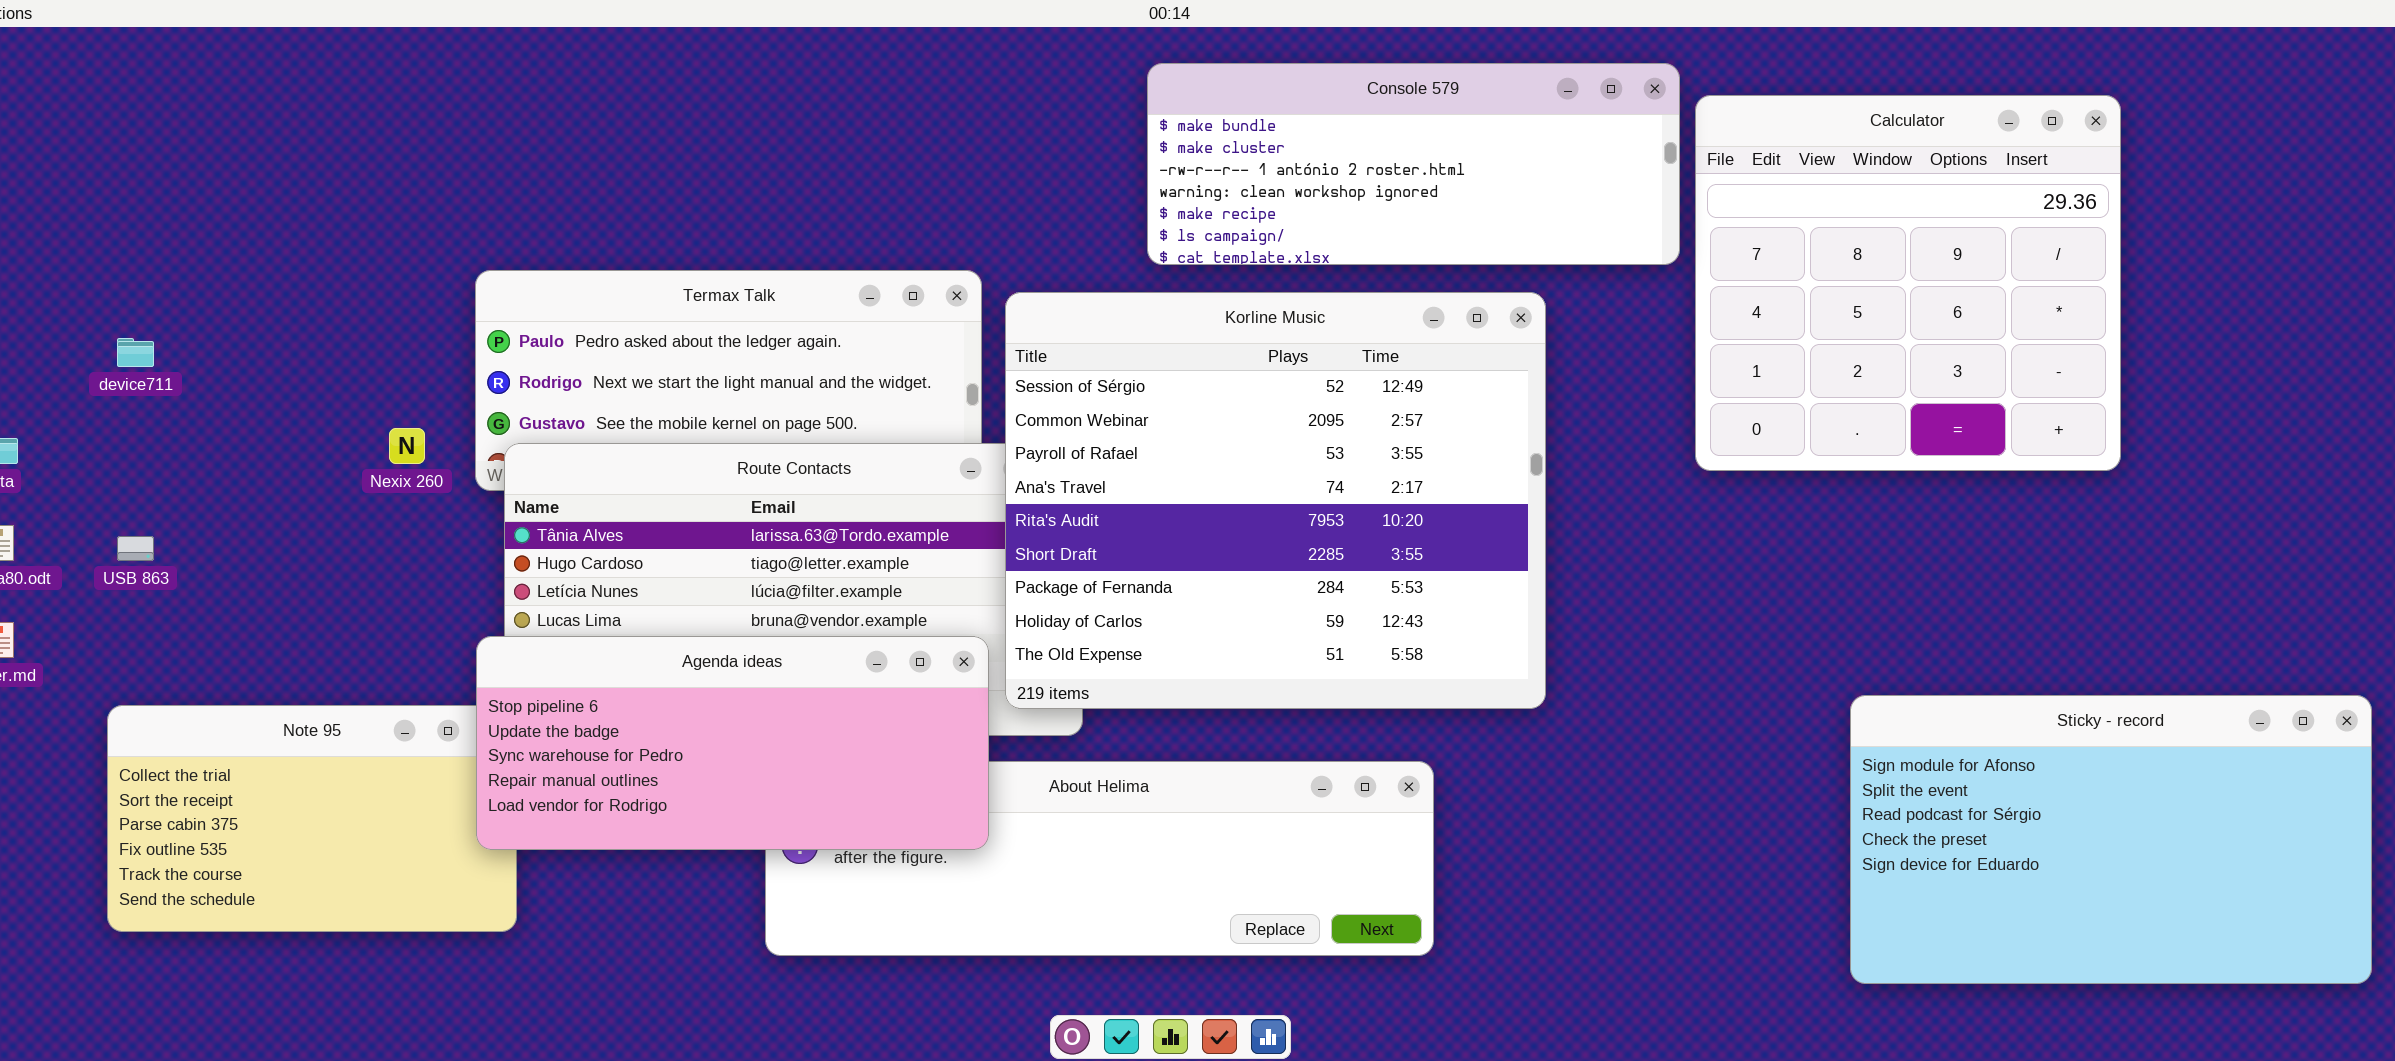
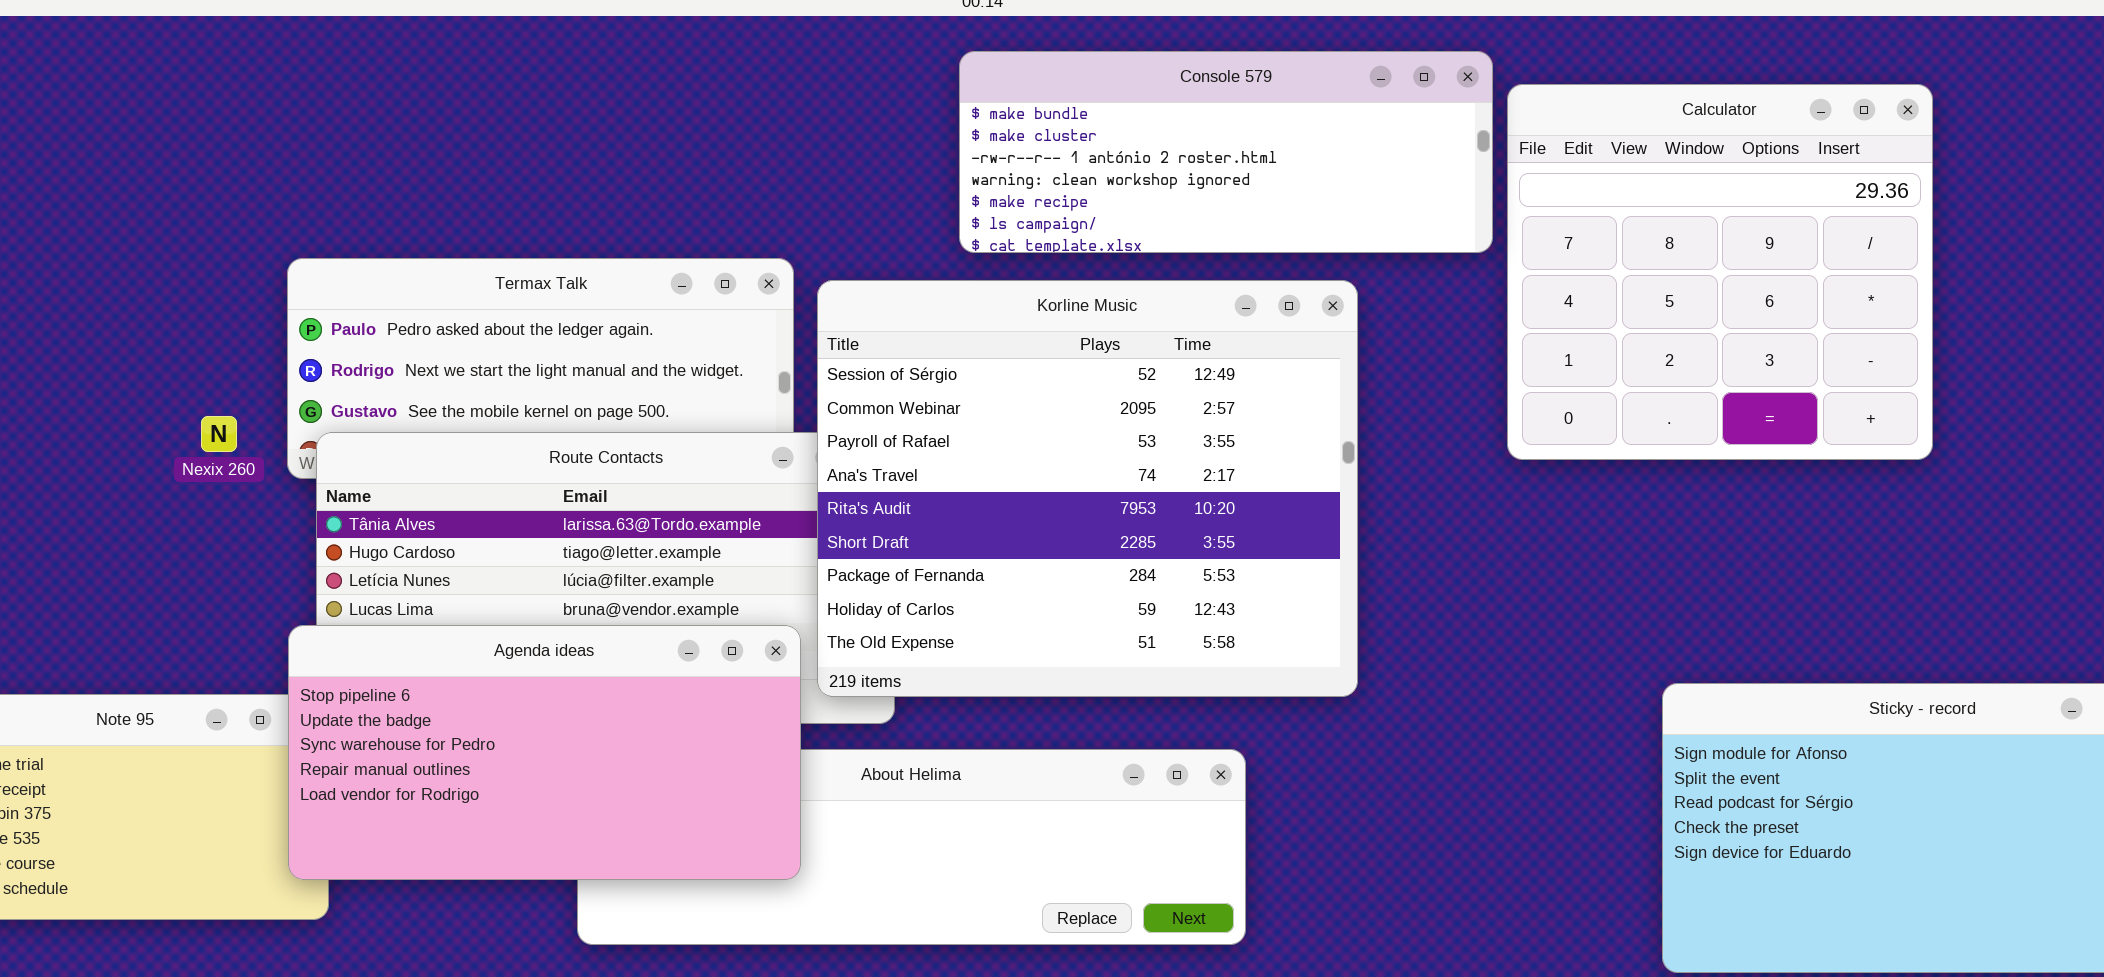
Agenda ideas: [476,636,989,850] -> [288,625,801,880], resized

